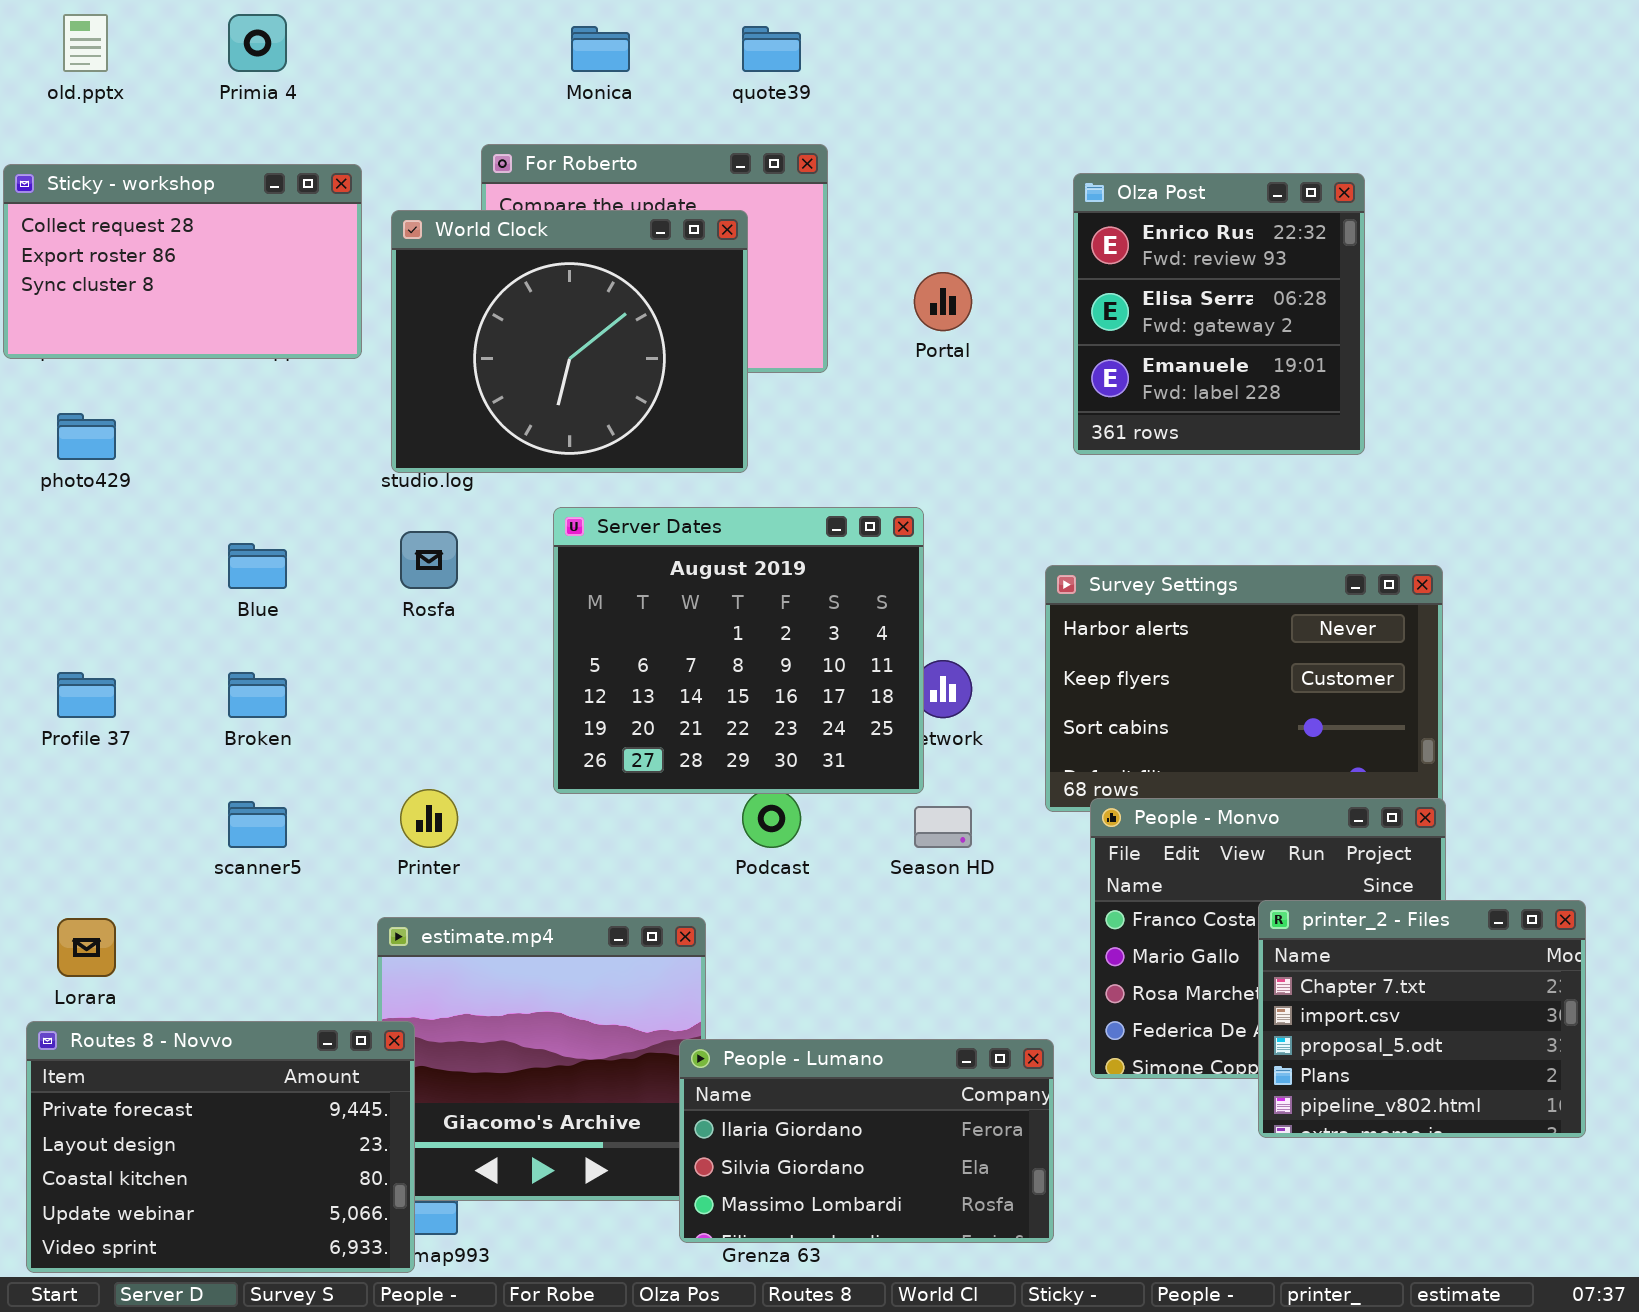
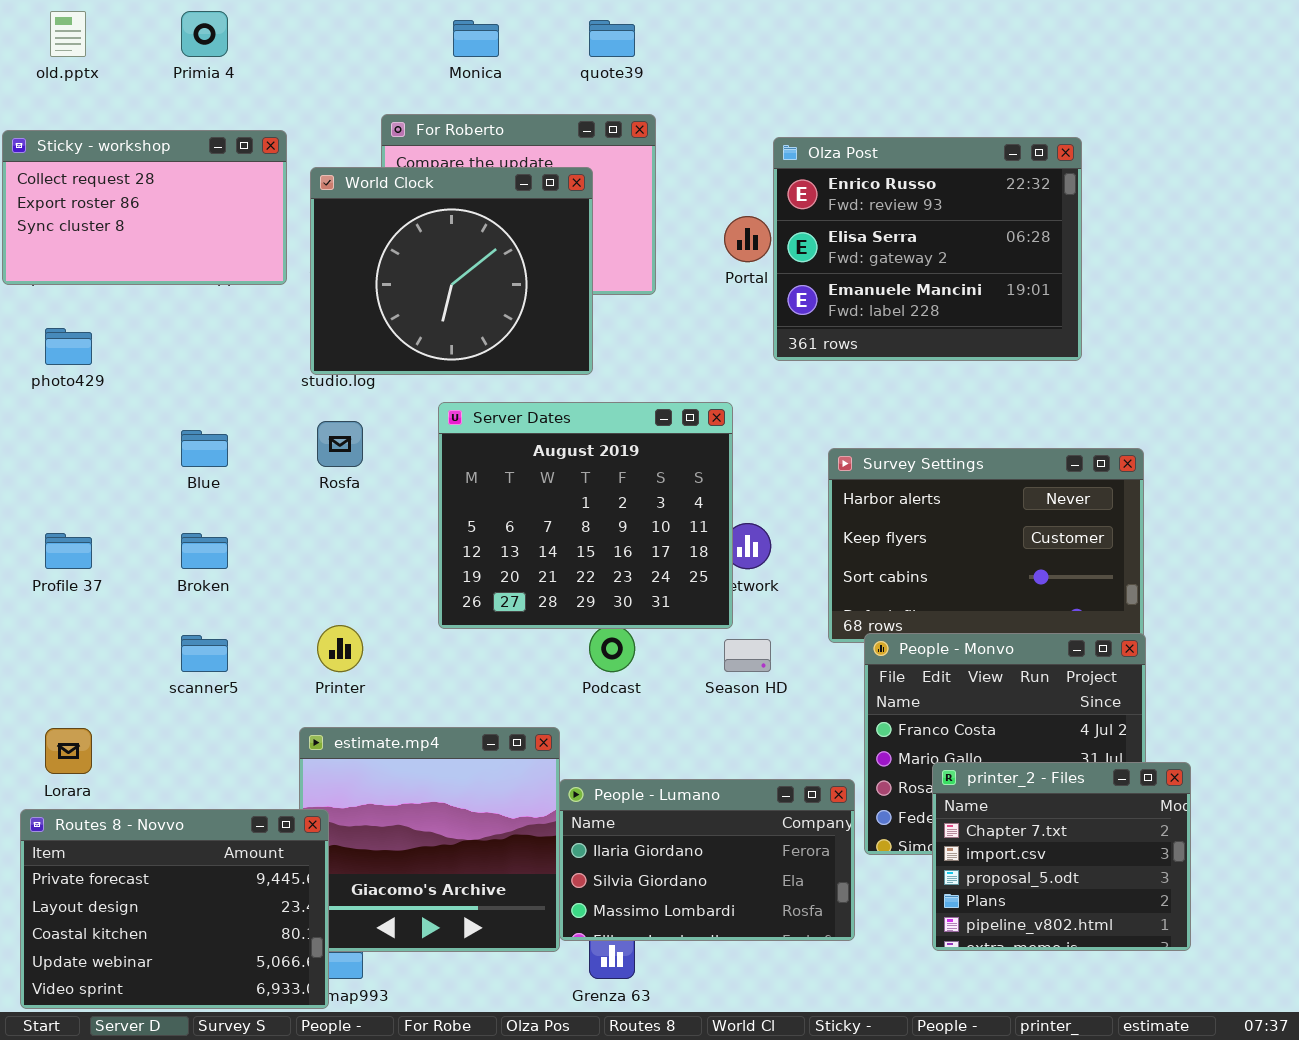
Olza Post: [1073,173,1365,455] -> [773,137,1082,361], resized
printer_2 - Files: [1258,900,1586,1138] -> [932,762,1191,951], moved
People - Lumano: [679,1039,1054,1243] -> [559,779,855,941], moved

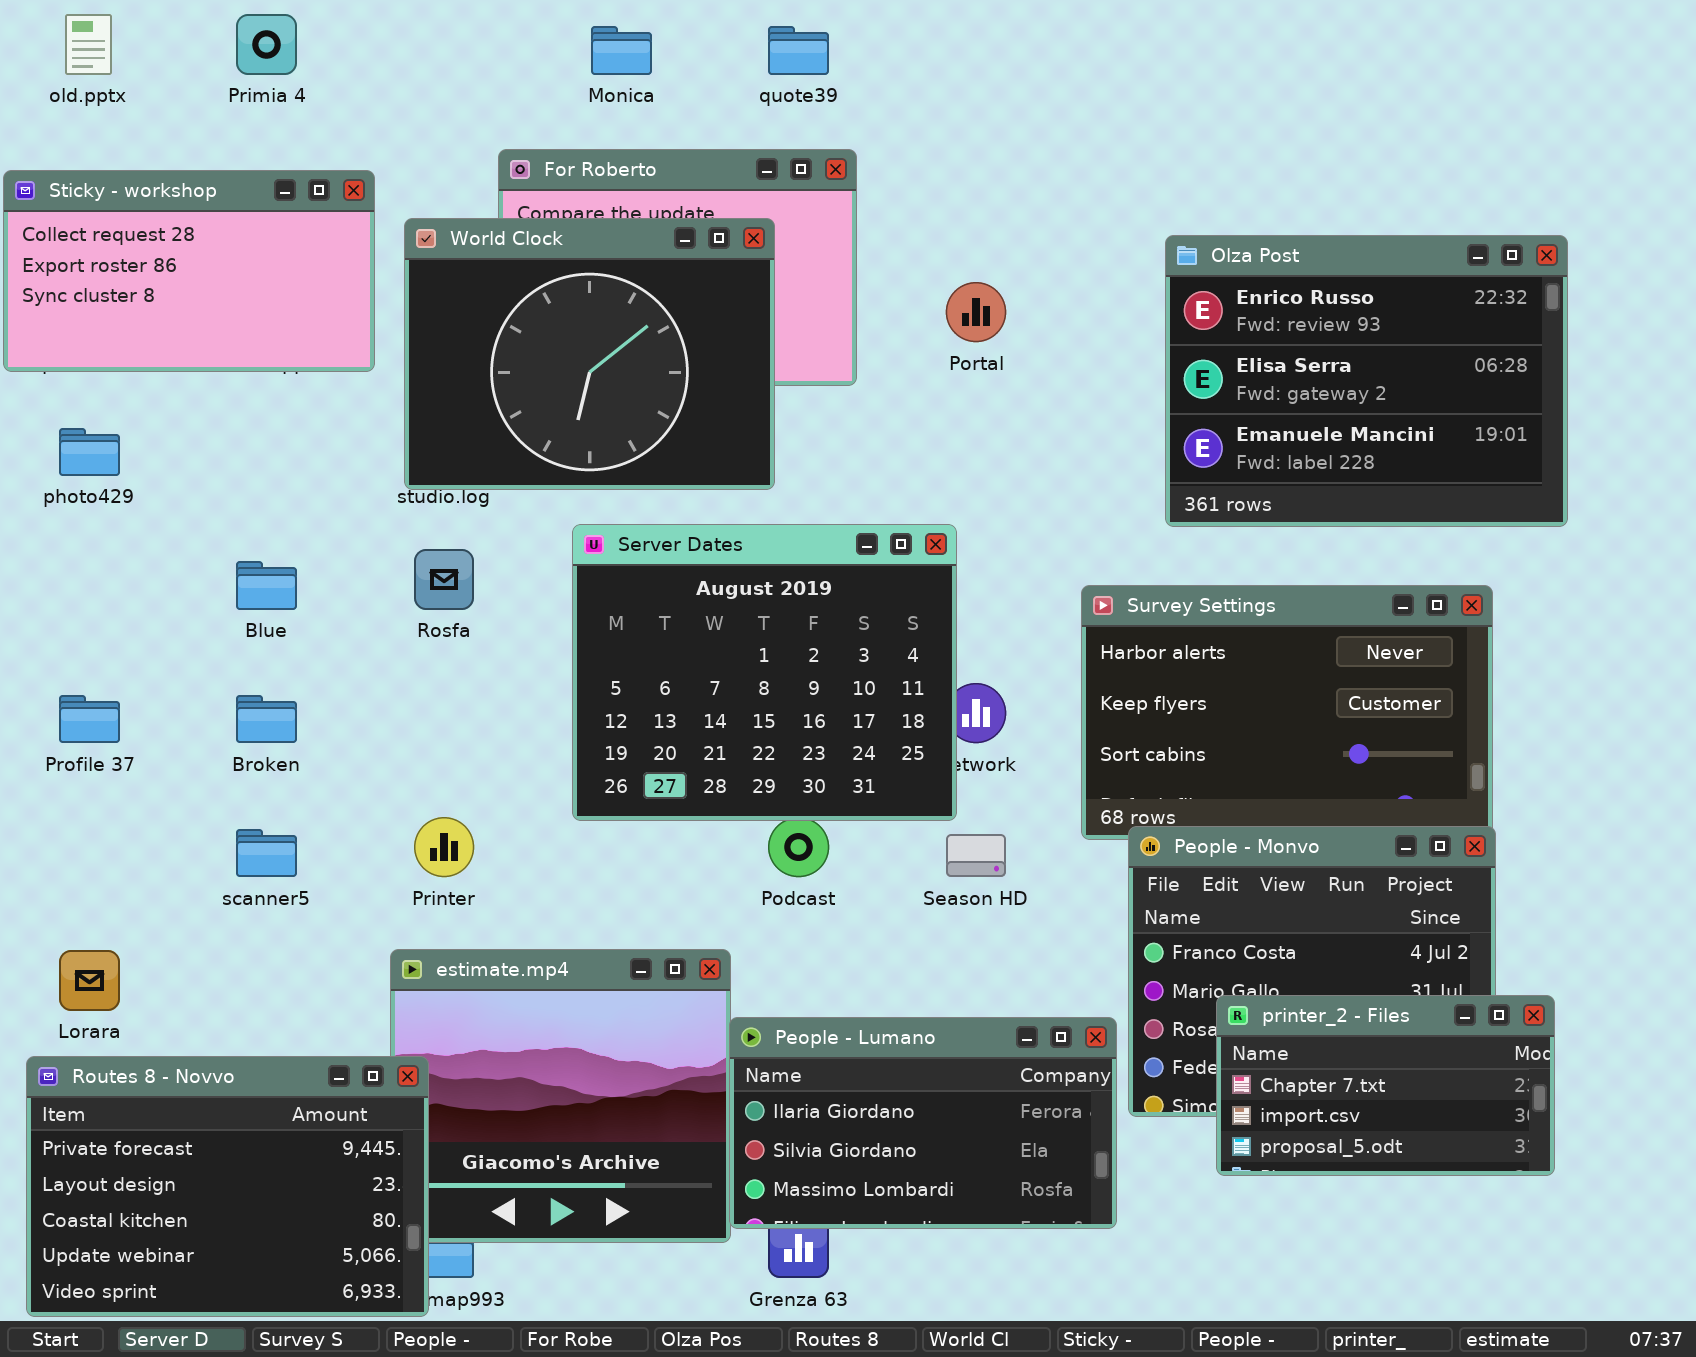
Olza Post: [773,137,1082,361] -> [1165,235,1568,527], moved
printer_2 - Files: [932,762,1191,951] -> [1216,995,1555,1176], resized

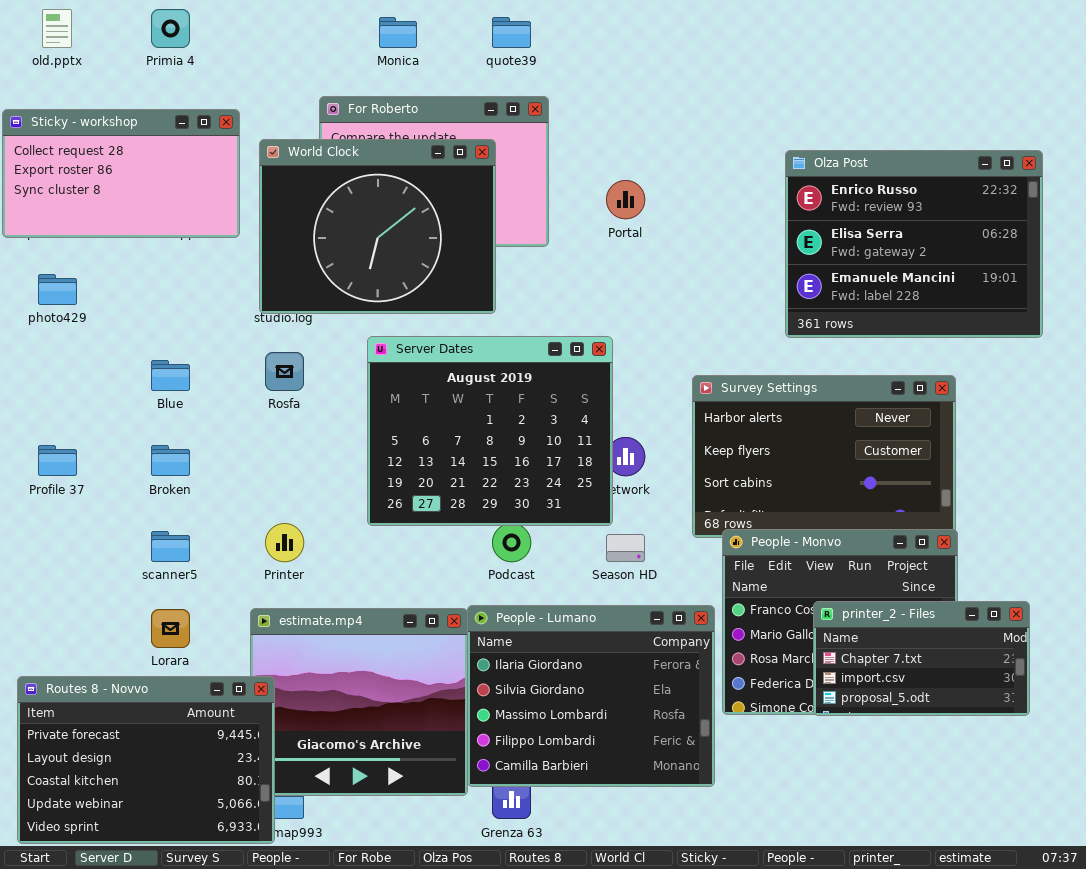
Olza Post: [1165,235,1568,527] -> [785,150,1043,338], moved
Lorara: [59,950,120,1011] -> [151,609,190,648], moved
printer_2 - Files: [1216,995,1555,1176] -> [813,601,1030,716], moved
People - Lumano: [729,1017,1117,1229] -> [467,605,715,787], resized

